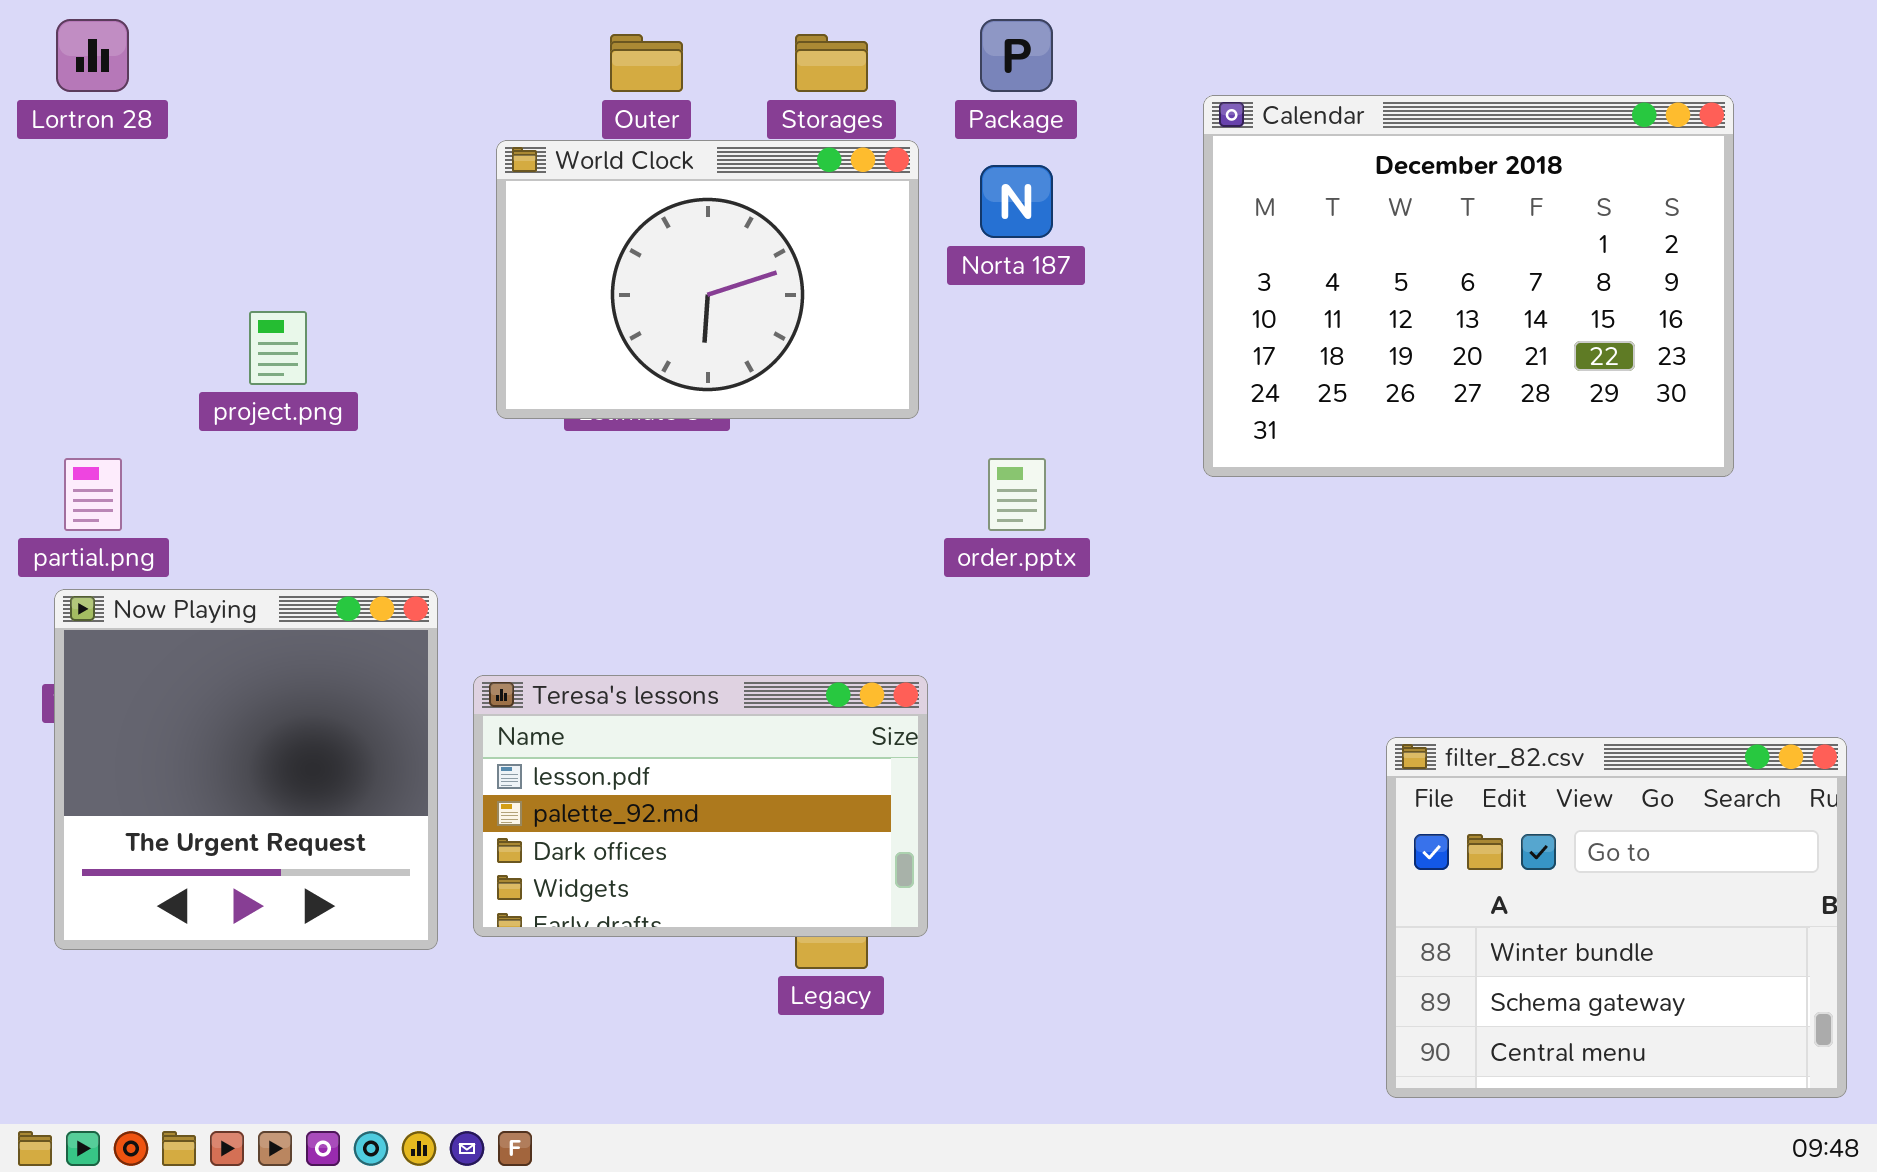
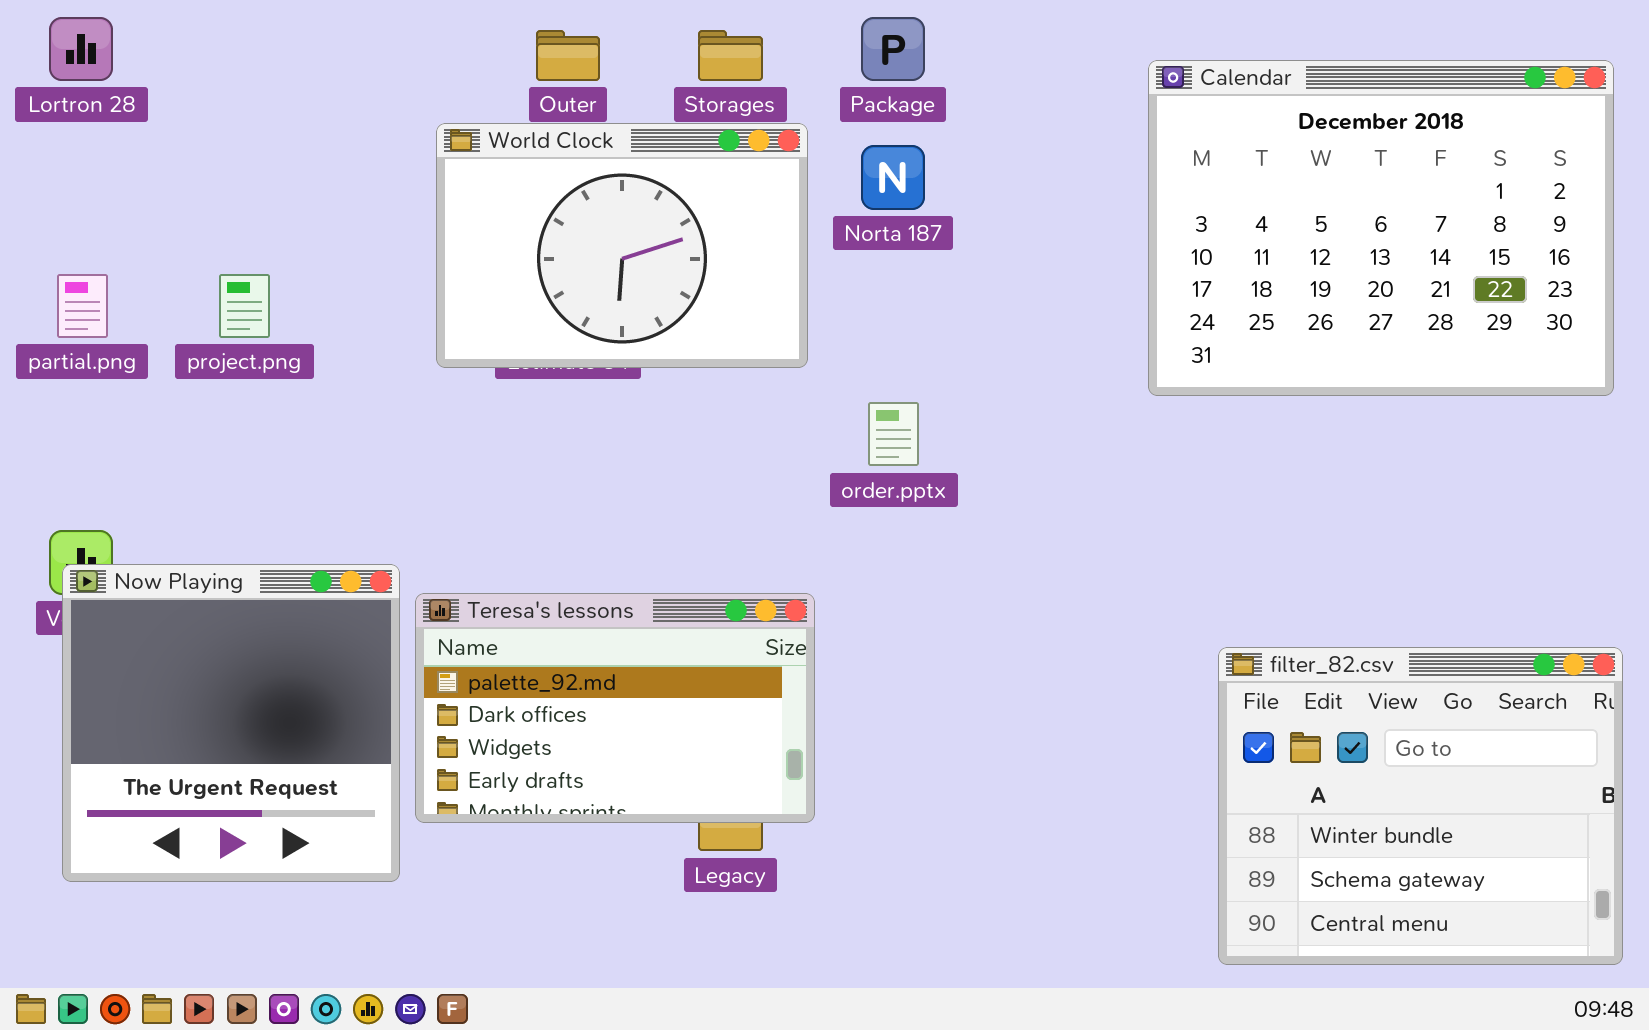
Calendar: [1203,95,1734,477] -> [1148,60,1614,396], moved
partial.png: [64,458,122,531] -> [57,274,108,338], moved
Now Playing: [54,589,438,950] -> [62,564,400,882], moved
Teresa's lessons: [473,675,928,937] -> [415,593,815,823], scrolled down 1 row

